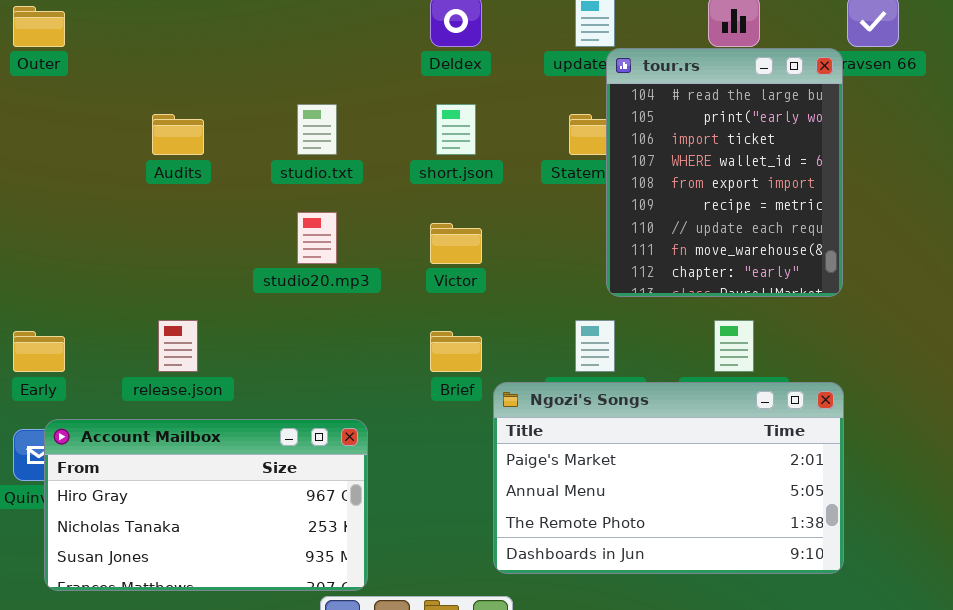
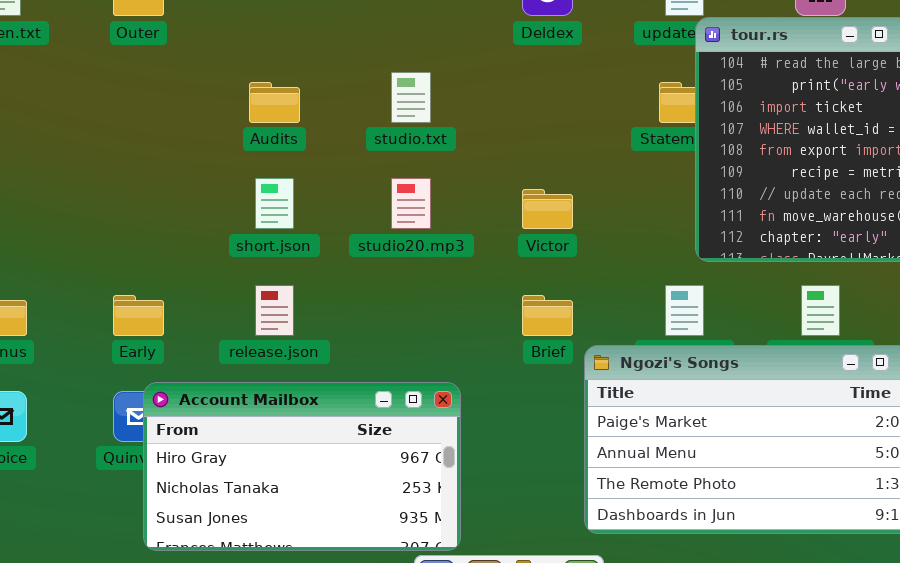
short.json: [436,104,476,155] -> [255,178,294,229], moved

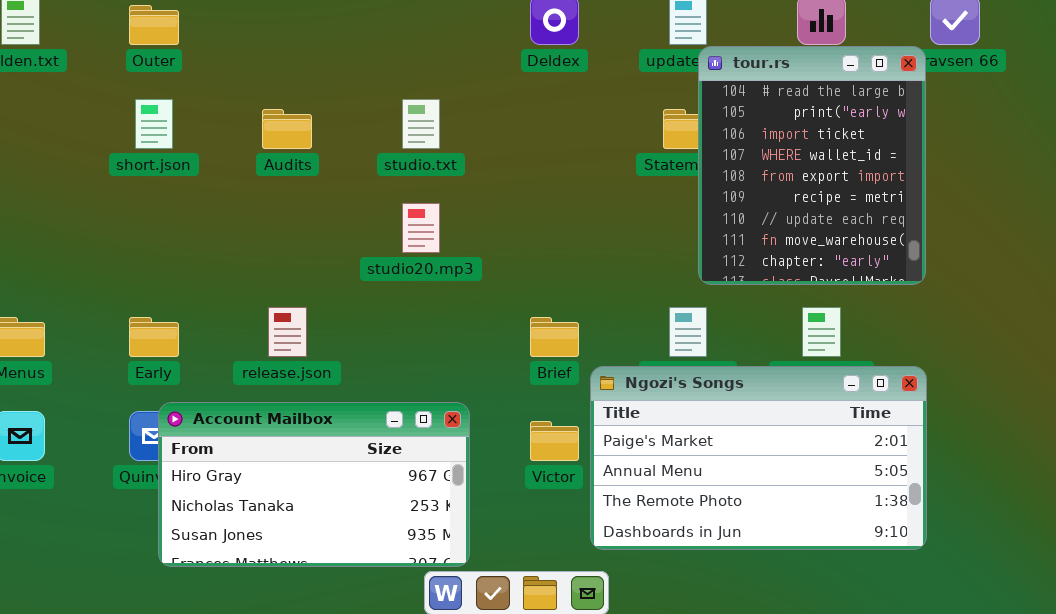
short.json: [255,178,294,229] -> [135,99,173,149], moved
Victor: [522,189,573,229] -> [530,421,579,461], moved

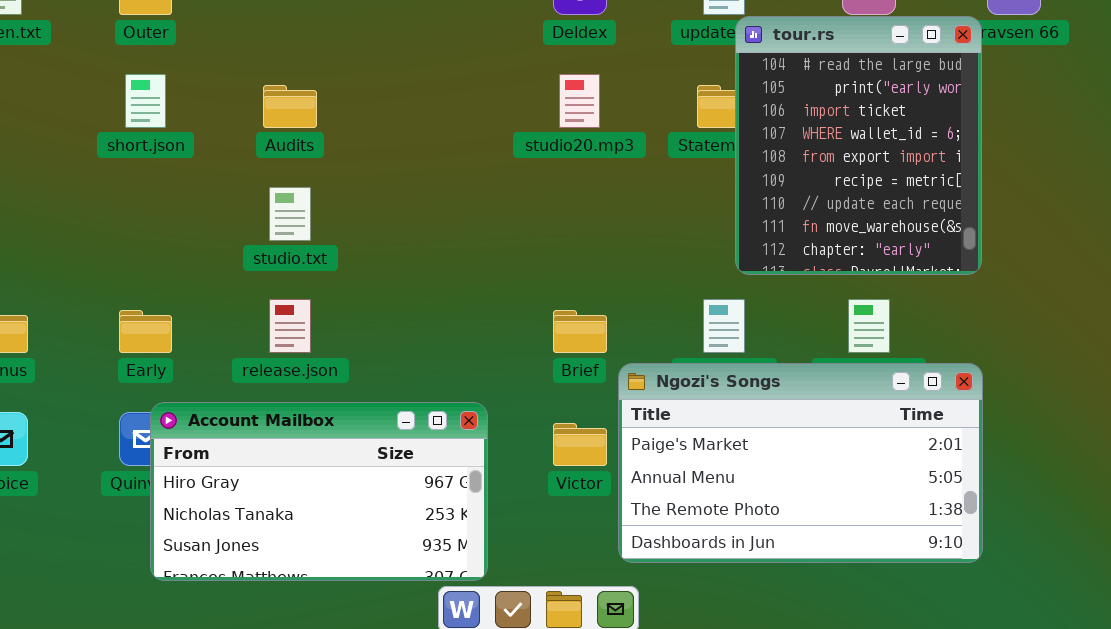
studio.txt: [402,99,440,149] -> [269,187,311,241], moved
studio20.mp3: [402,203,440,253] -> [559,74,600,128], moved

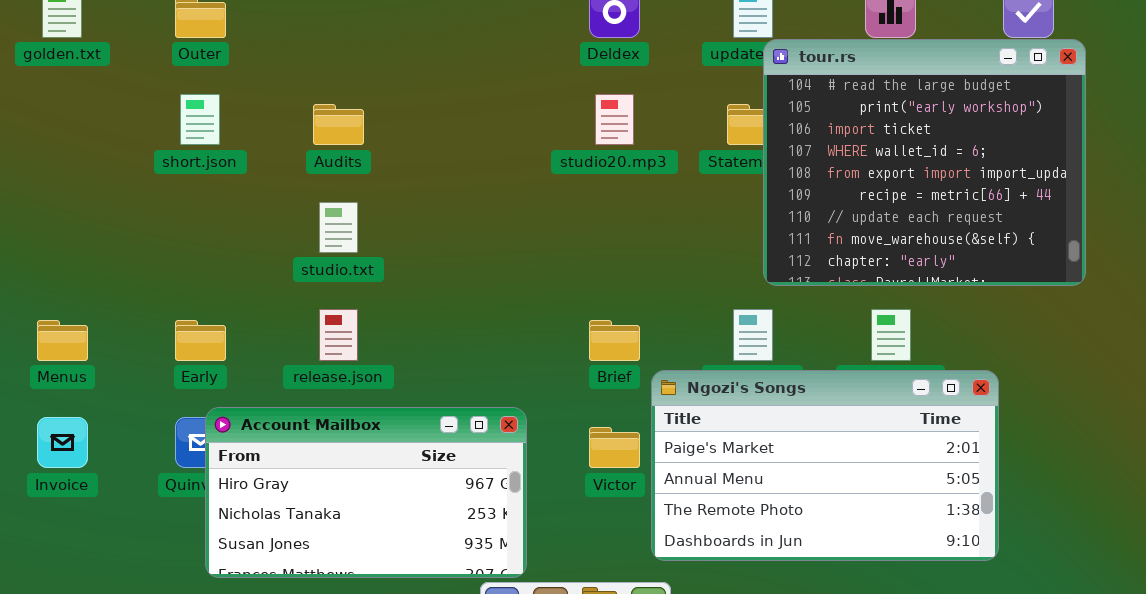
tour.rs: [735,16,982,275] -> [763,39,1086,286], resized

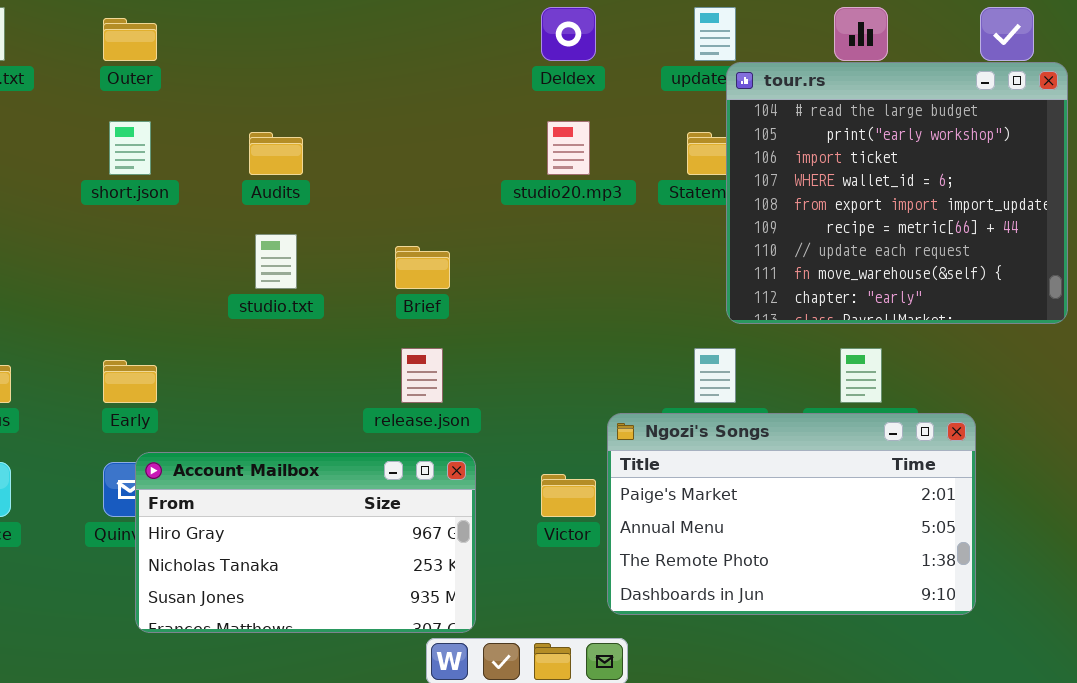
release.json: [319,309,358,361] -> [401,348,443,403], moved
Brief: [589,320,640,361] -> [395,246,450,289], moved

